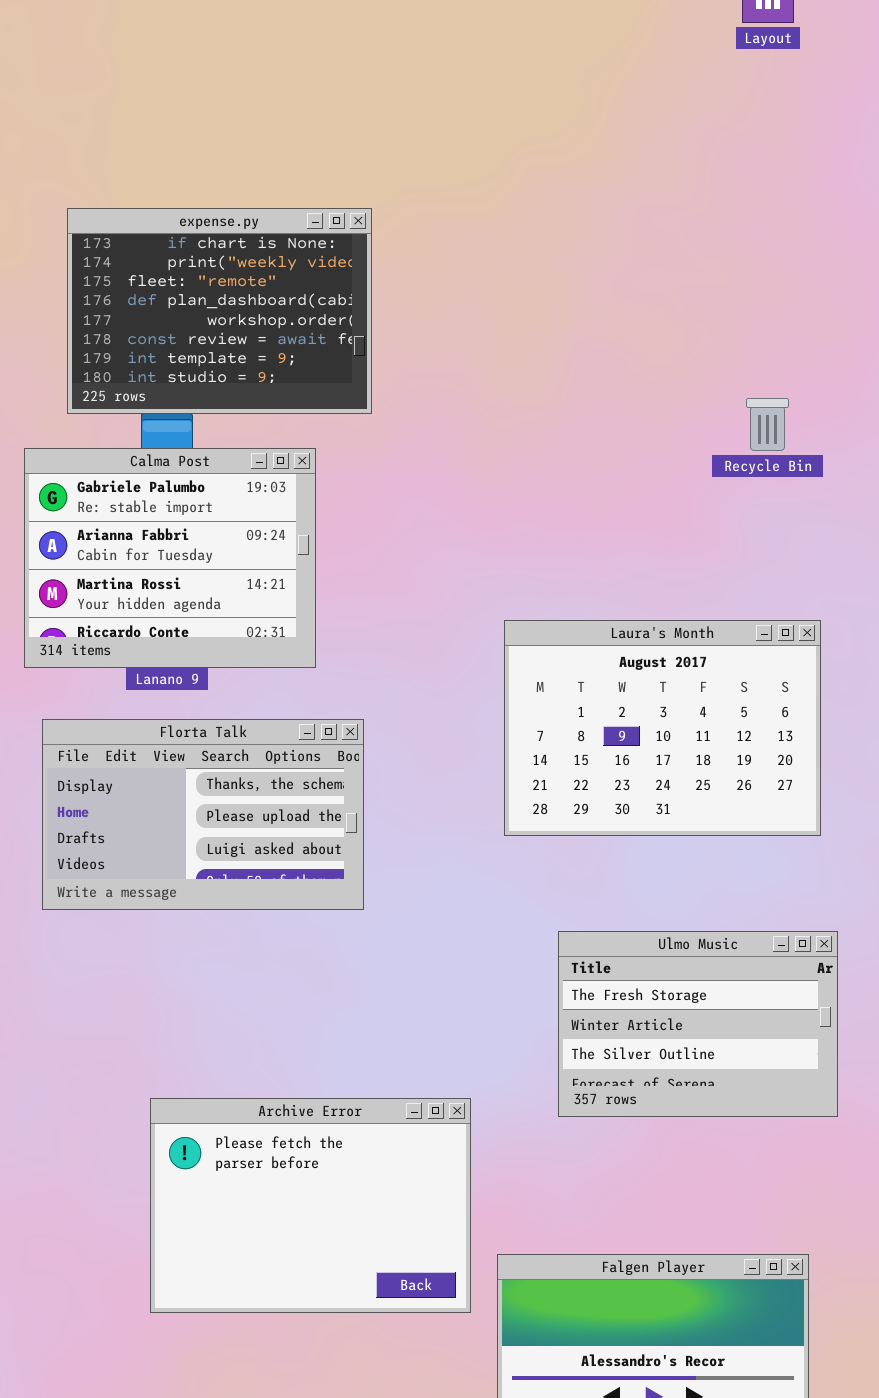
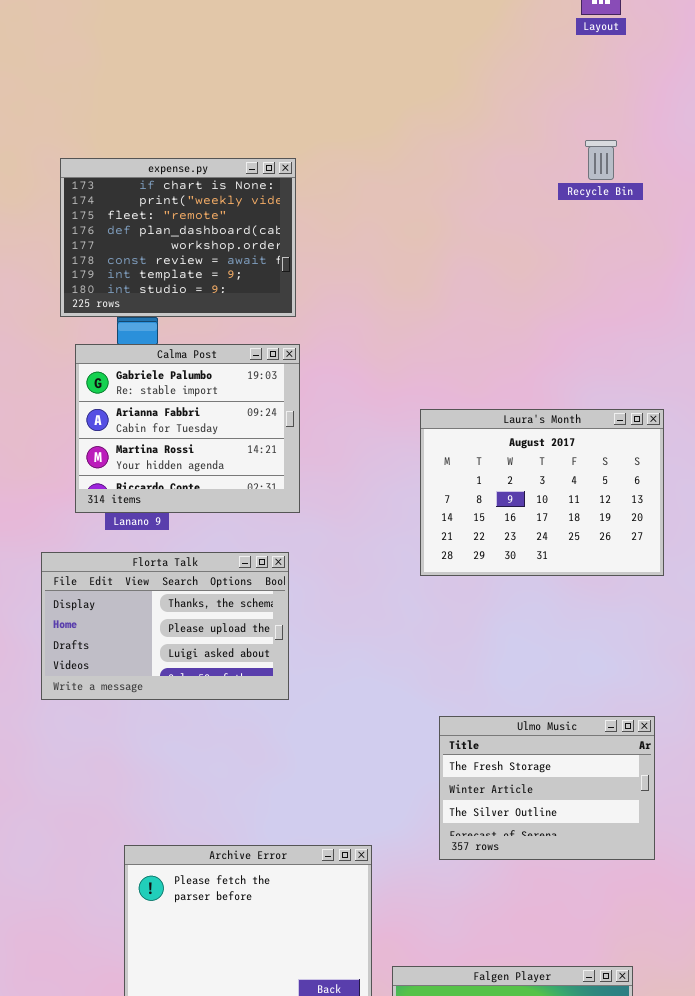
Recycle Bin: [746,398,789,451] -> [585,140,617,180], moved
Calma Post: [24,448,316,668] -> [75,344,300,513], moved
Laura's Month: [504,620,821,836] -> [420,409,664,576], moved

